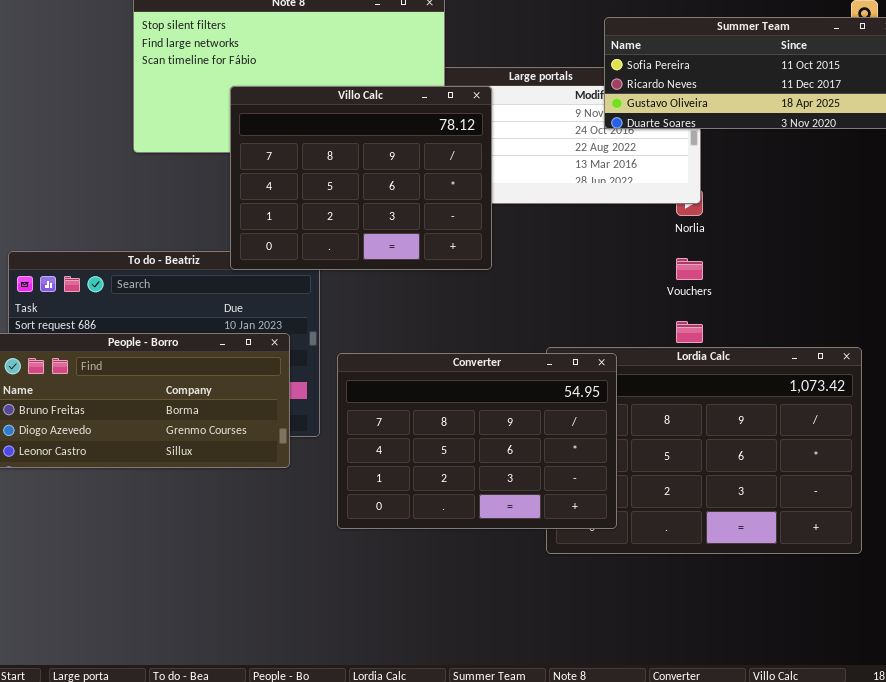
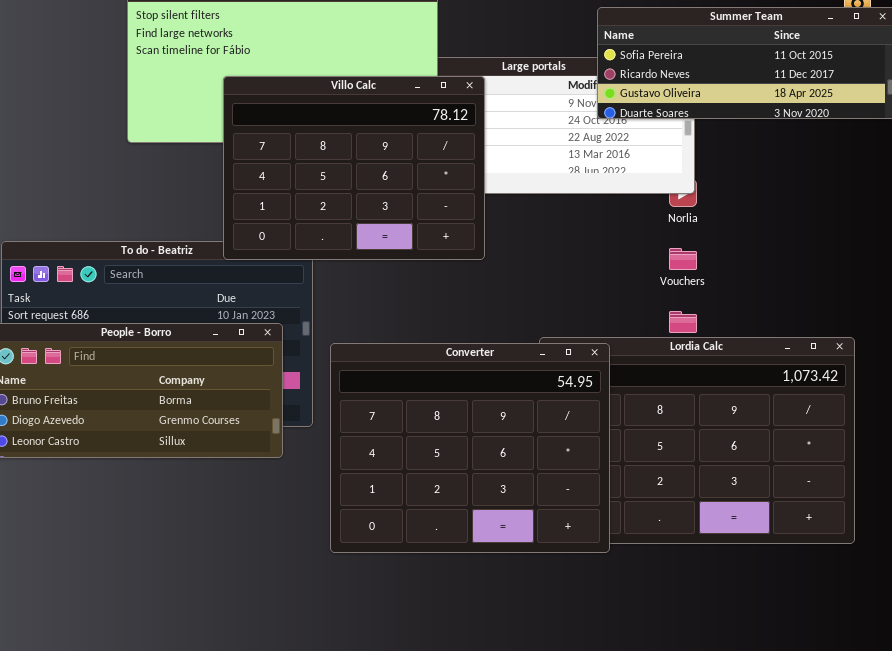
Converter: [337,353,617,529] -> [330,343,610,553], resized

